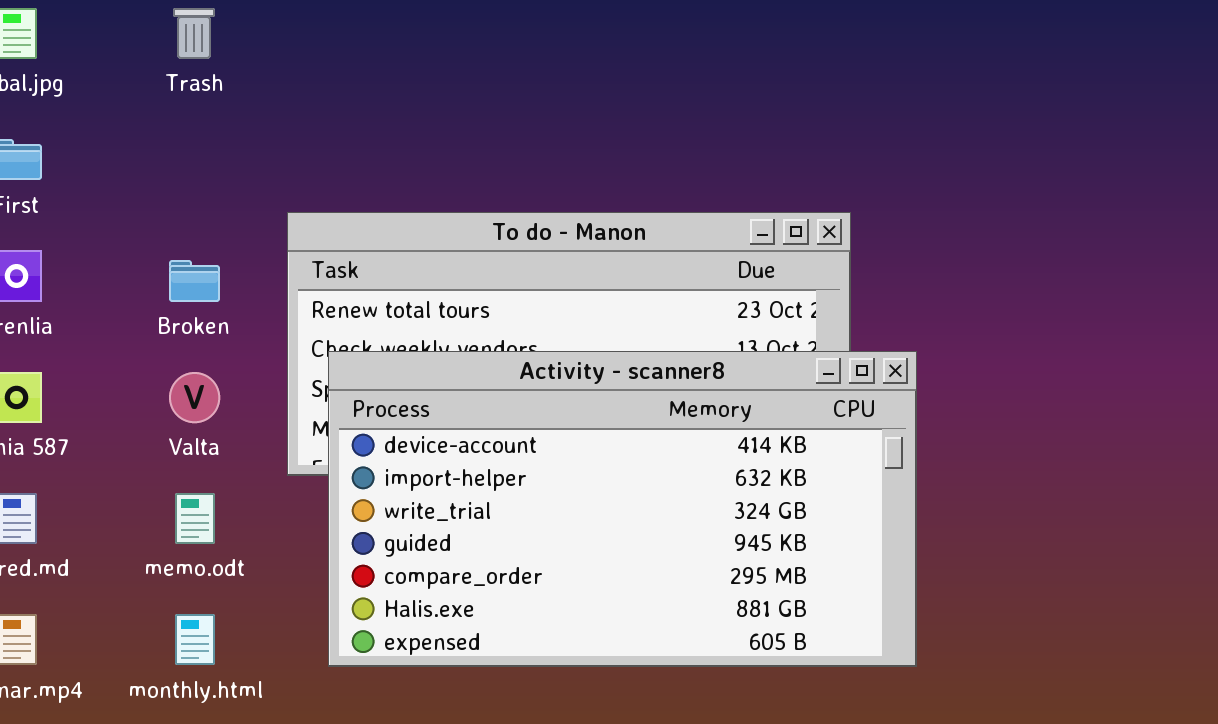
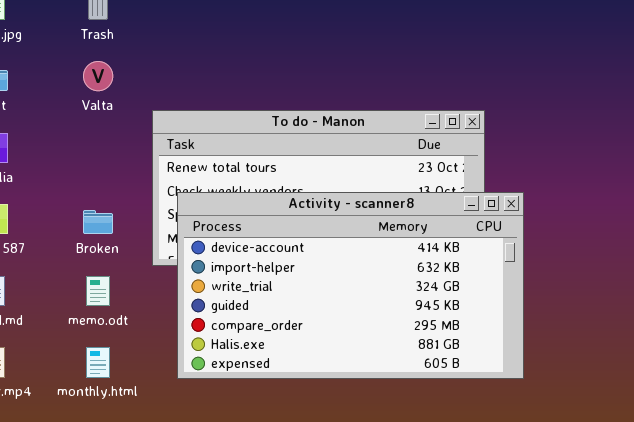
Broken: [169,260,220,302] -> [83,210,113,234], moved
Valta: [169,372,220,423] -> [83,61,113,91], moved

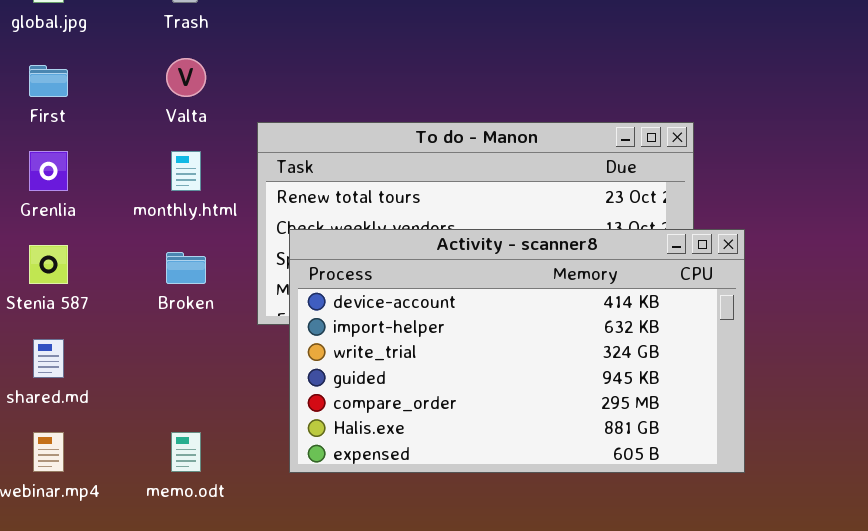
memo.odt: [86,276,110,306] -> [171,432,201,472], moved
monthly.html: [86,347,110,378] -> [171,151,201,191], moved

